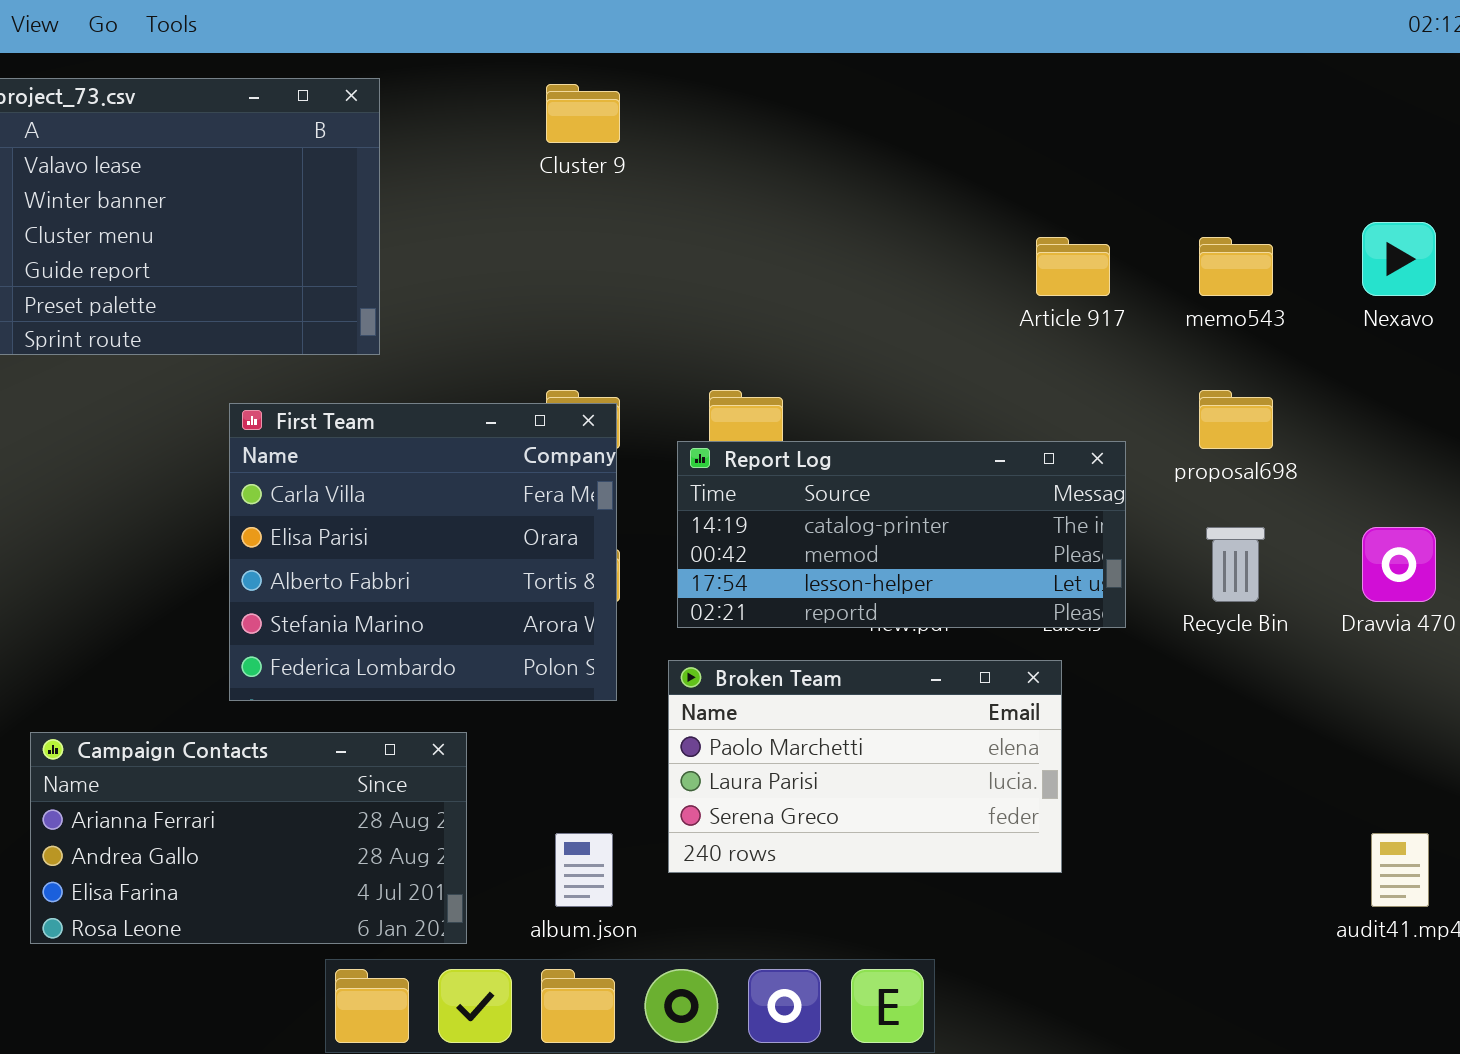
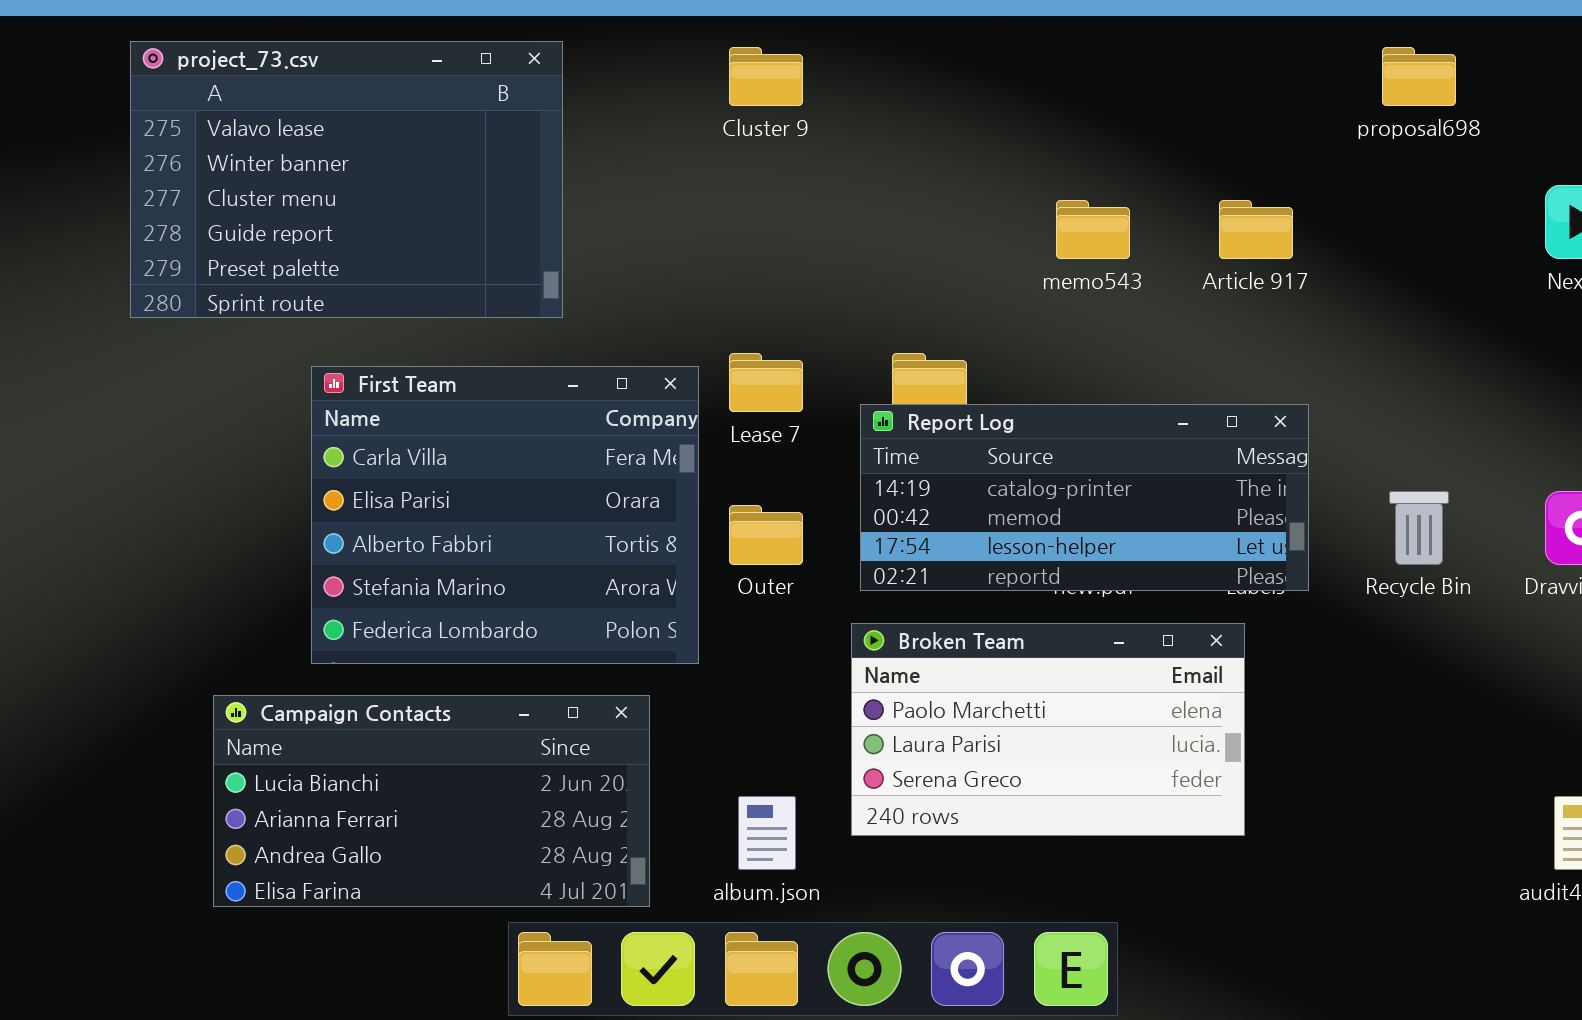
memo543: [1199,237,1273,296] -> [1056,200,1130,259], moved
proposal698: [1199,390,1273,449] -> [1382,47,1456,106], moved
First Team: [229,403,617,701] -> [311,366,699,664], moved
Campaign Contacts: [30,732,467,944] -> [213,695,650,907], scrolled up 1 row

